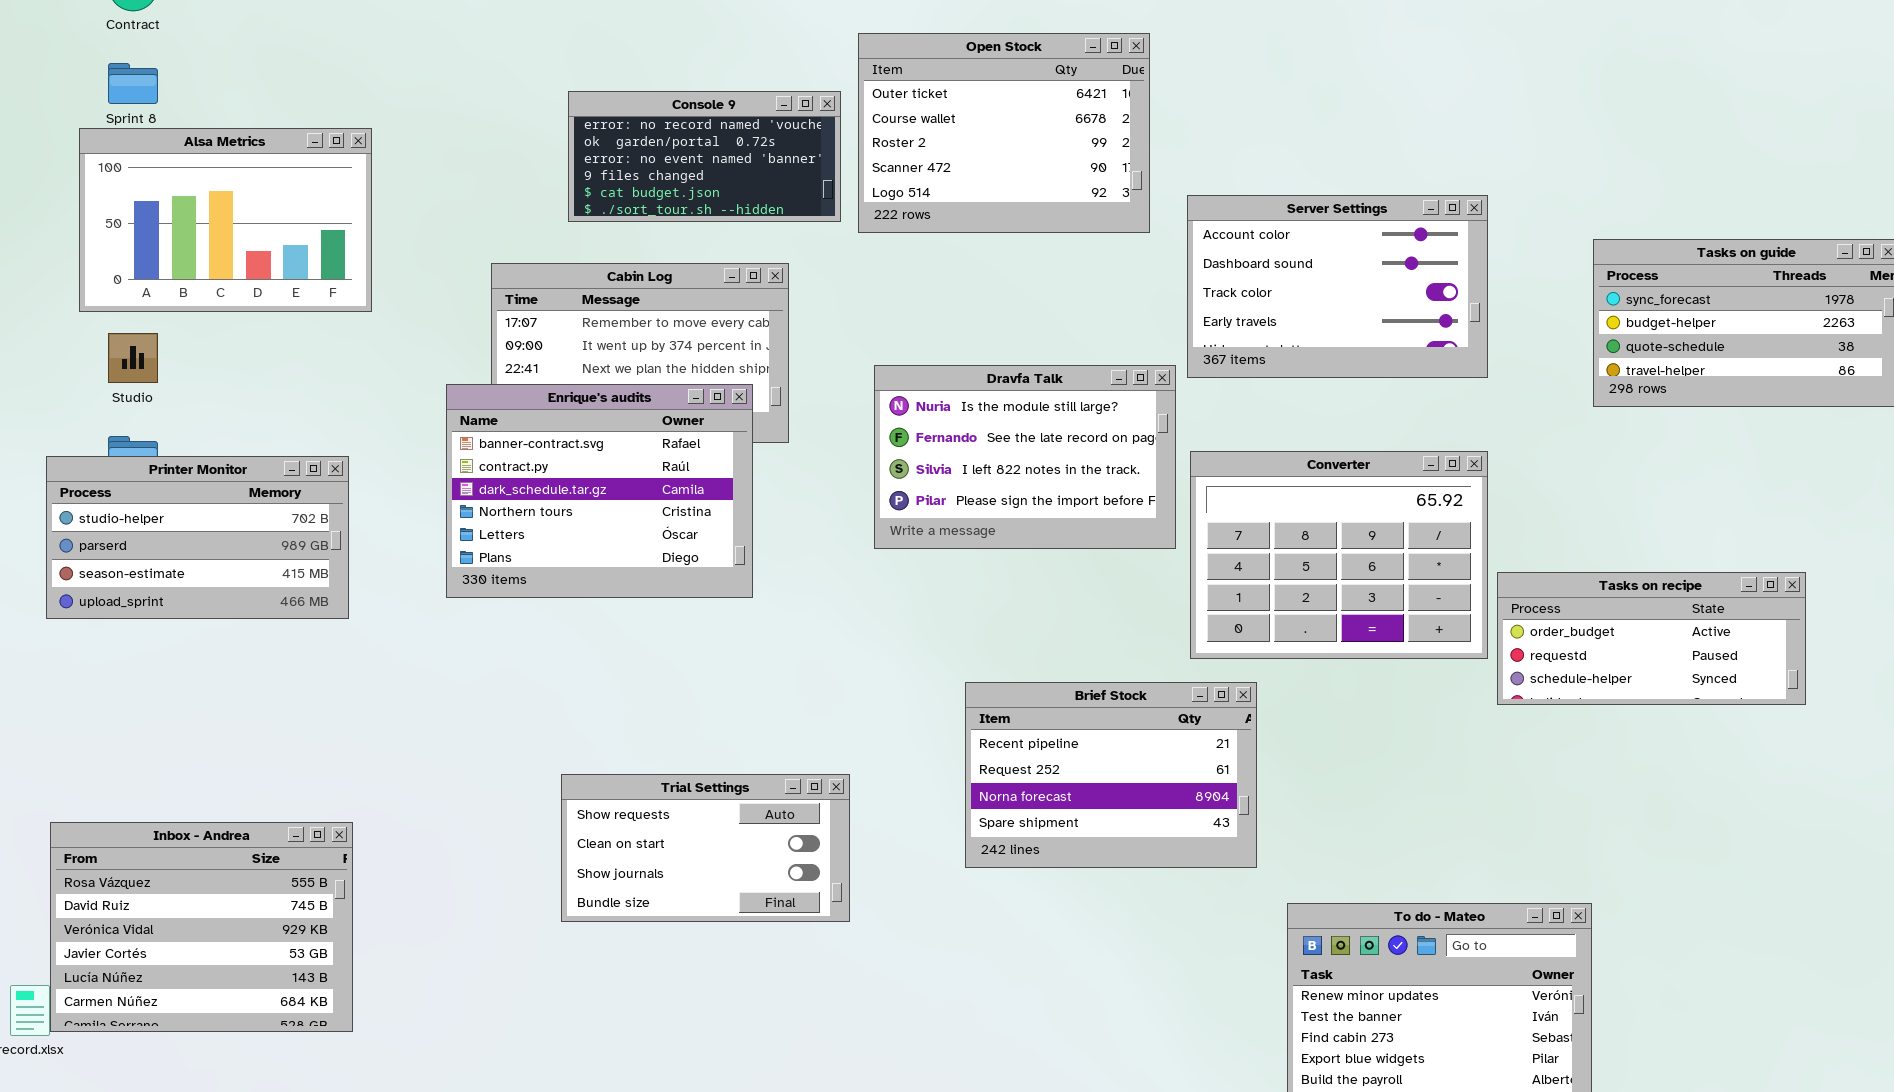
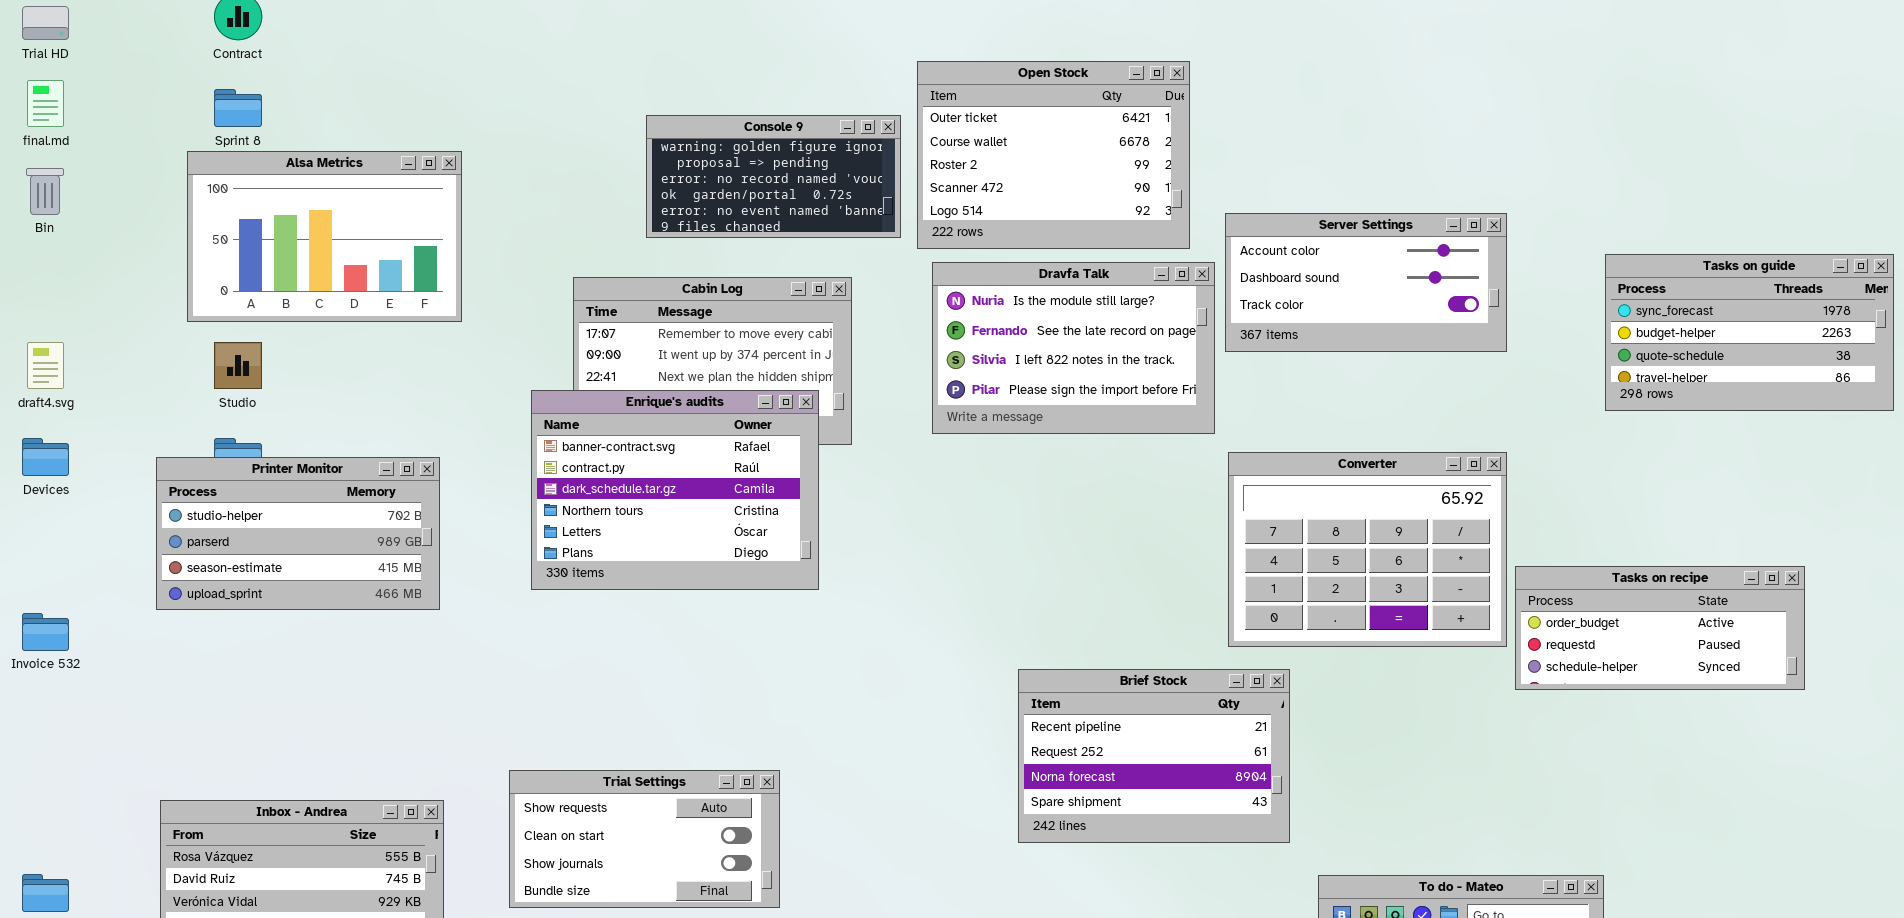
Console 9: [568,91,841,222] -> [646,115,901,238], scrolled up 2 rows
Server Settings: [1187,195,1488,378] -> [1225,213,1507,352], resized
Dravfa Talk: [874,365,1176,549] -> [932,262,1215,434], moved
Trial Settings: [561,774,850,922] -> [509,770,780,908], moved

